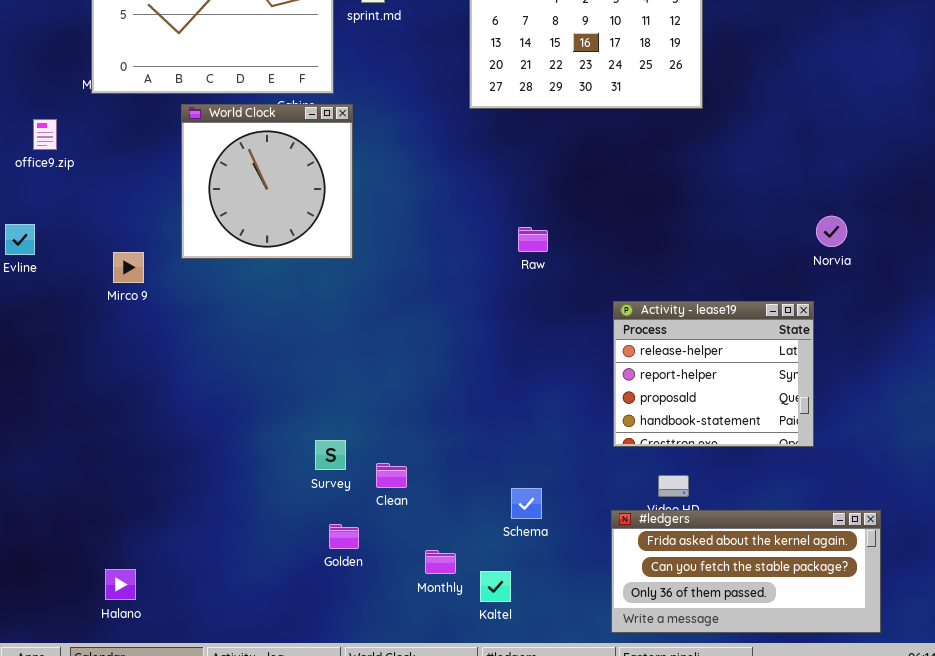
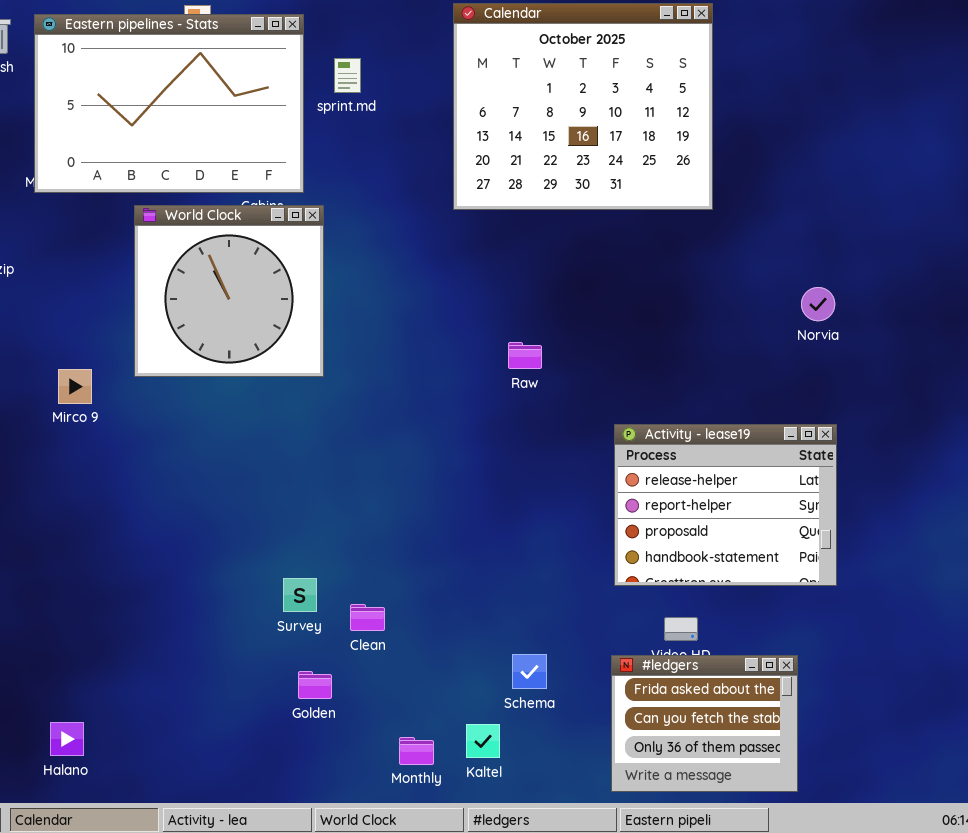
Norvia: [816,216,847,247] -> [801,287,835,321], moved
Schema: [511,488,542,519] -> [512,654,547,689], moved
#ledgers: [611,510,881,633] -> [611,655,798,792], resized
Monthly: [425,550,456,574] -> [399,737,434,765], moved

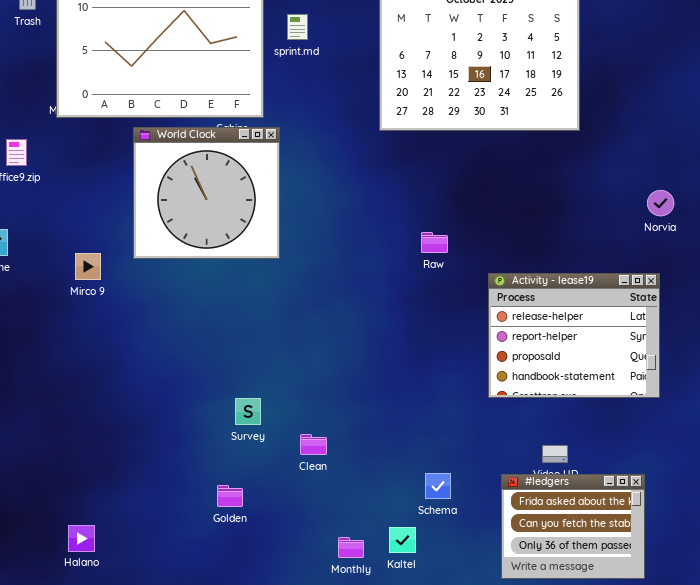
Activity - lease19: [614,424,837,586] -> [488,273,660,398], moved
Survey: [283,578,317,612] -> [235,398,261,425], moved
Golden: [298,671,332,699] -> [217,485,243,507], moved

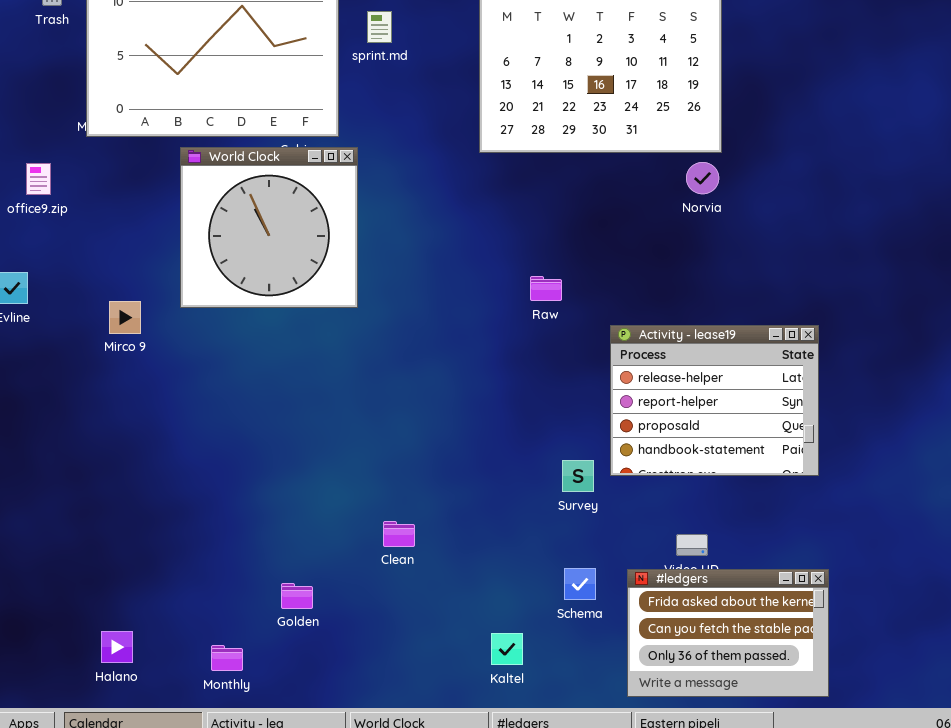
Norvia: [647,190,674,216] -> [686,162,719,194], moved
Survey: [235,398,261,425] -> [562,460,594,492], moved
Schema: [425,473,451,499] -> [564,568,596,600], moved
#ledgers: [501,474,645,579] -> [627,569,829,697], resized
Monthly: [338,537,364,558] -> [211,645,243,671], moved

